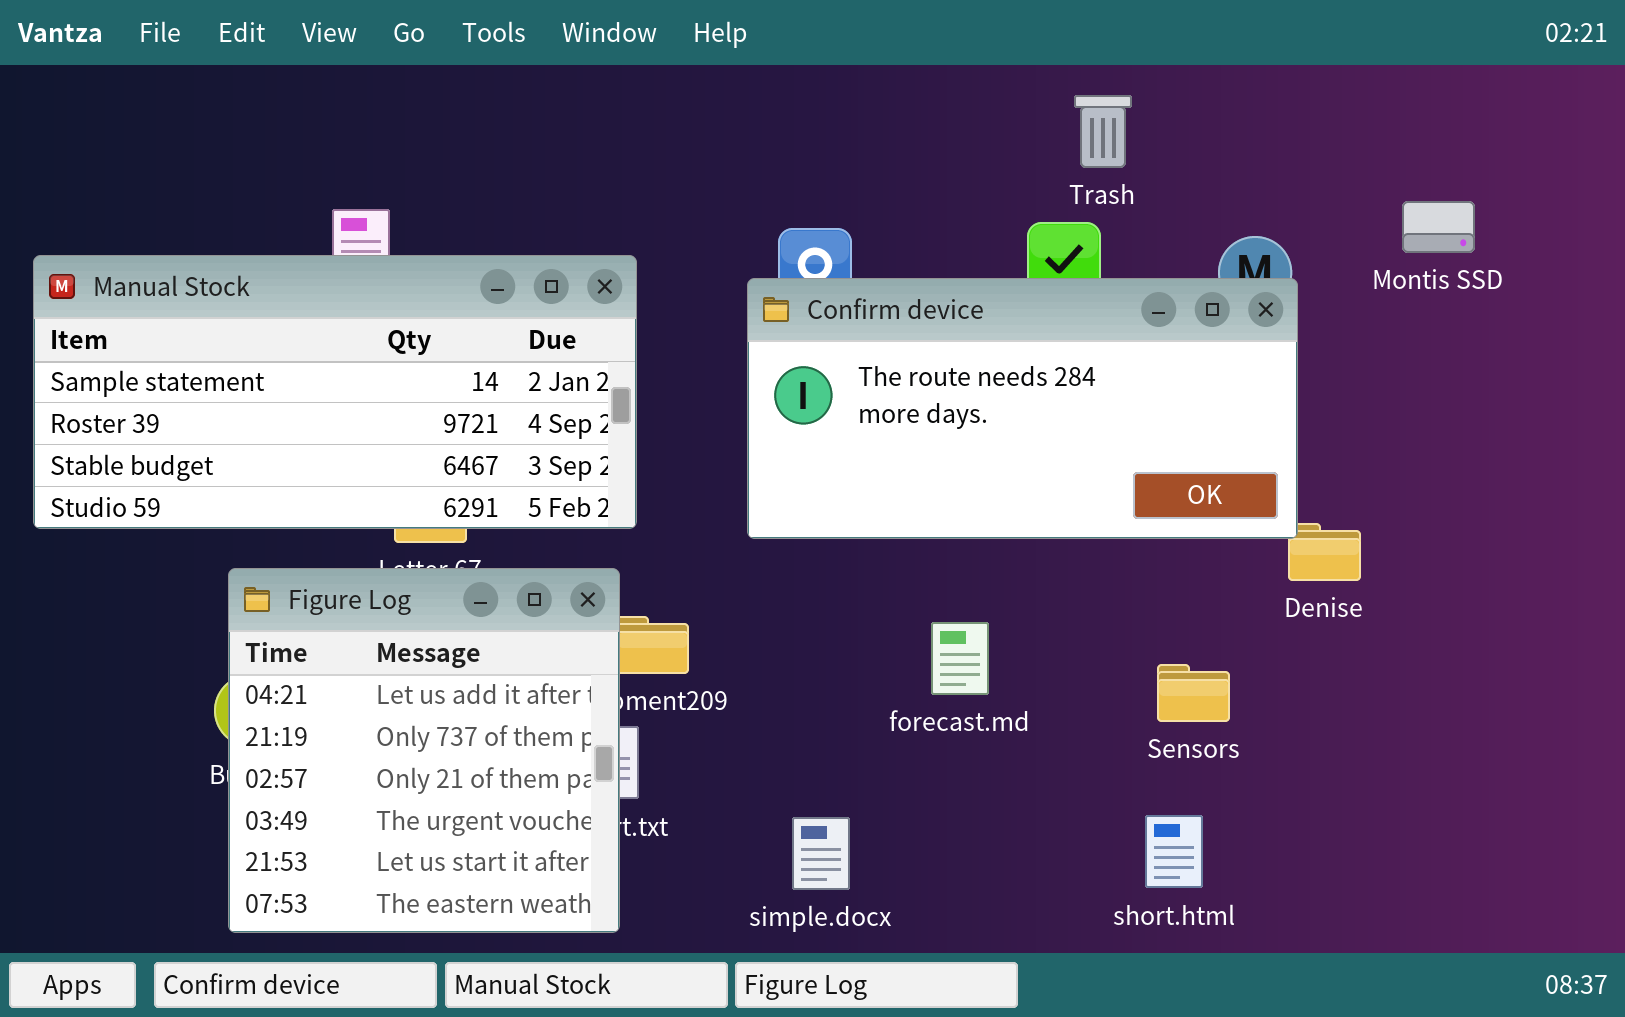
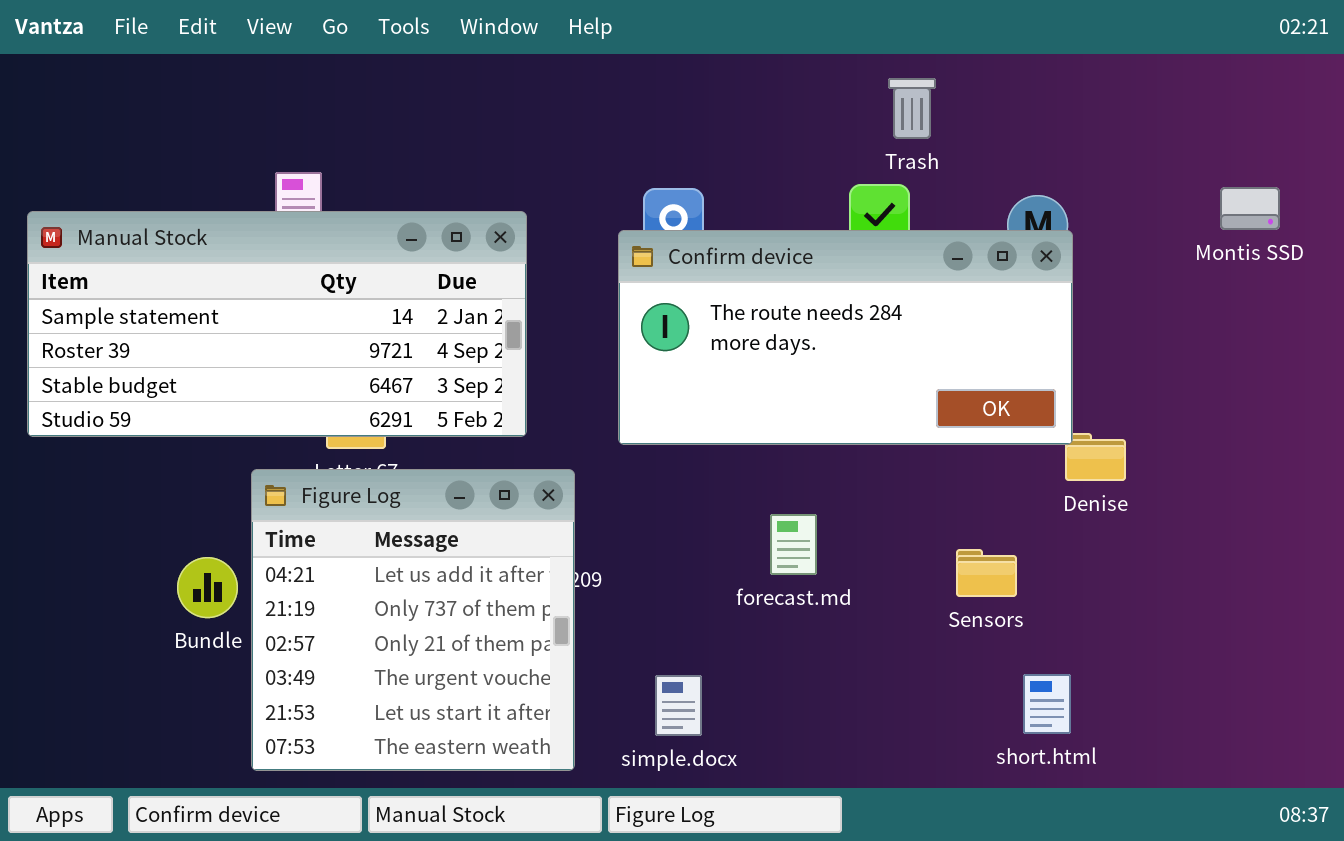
Montis SSD: [1402,201,1475,253] -> [1220,187,1280,230], moved
Figure Log: [228,568,620,933] -> [251,469,575,771], moved
short.html: [1145,815,1203,888] -> [1023,674,1071,734], moved

